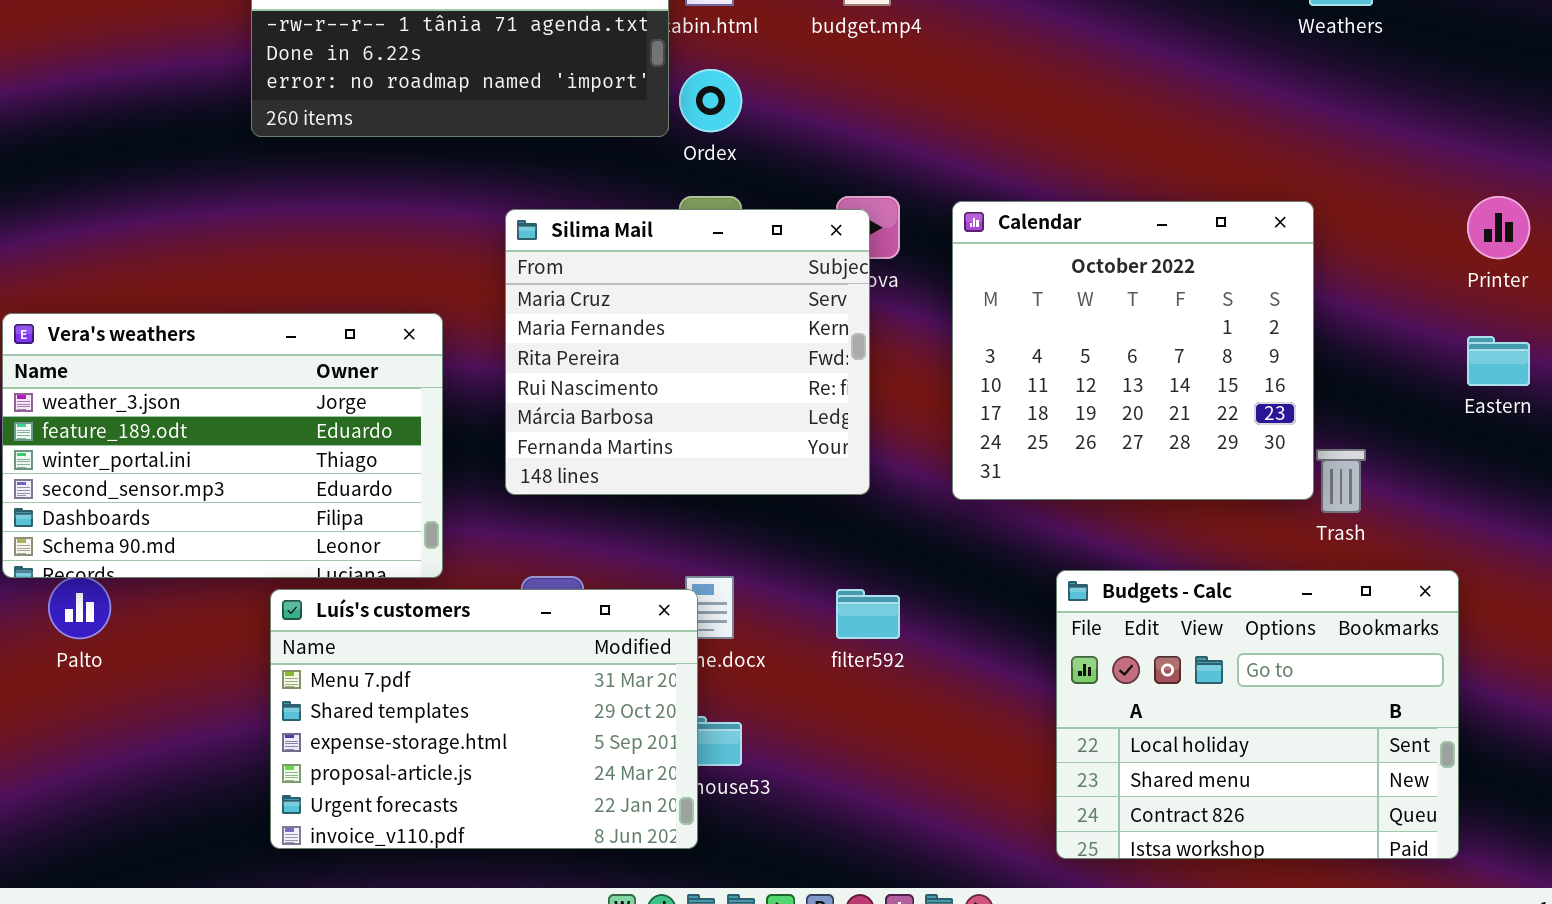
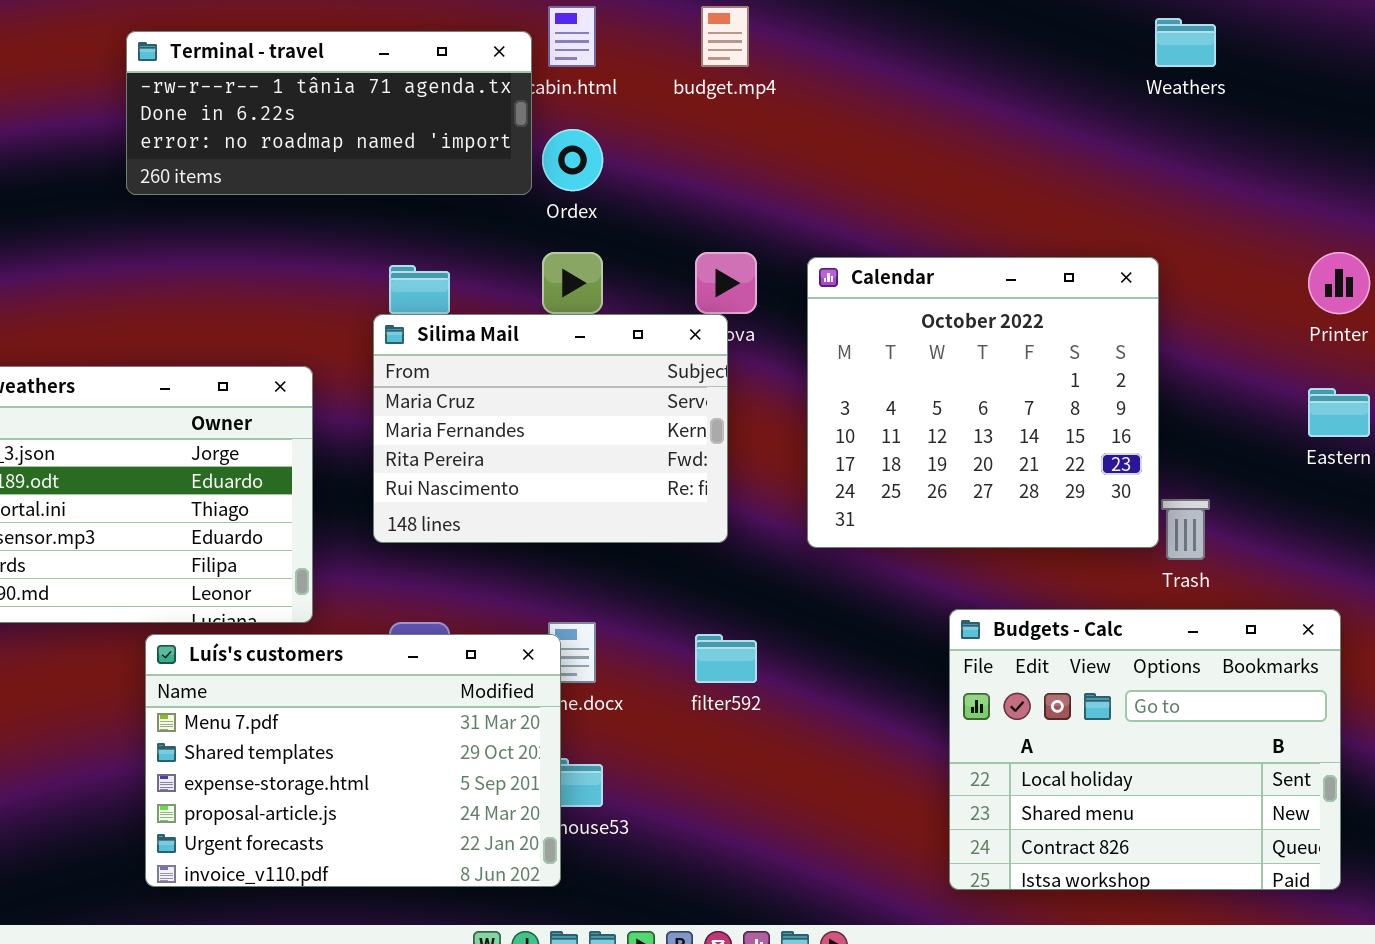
Silima Mail: [505,209,870,495] -> [373,314,728,543], resized
Budgets - Calc: [1056,570,1459,859] -> [949,609,1341,890], moved

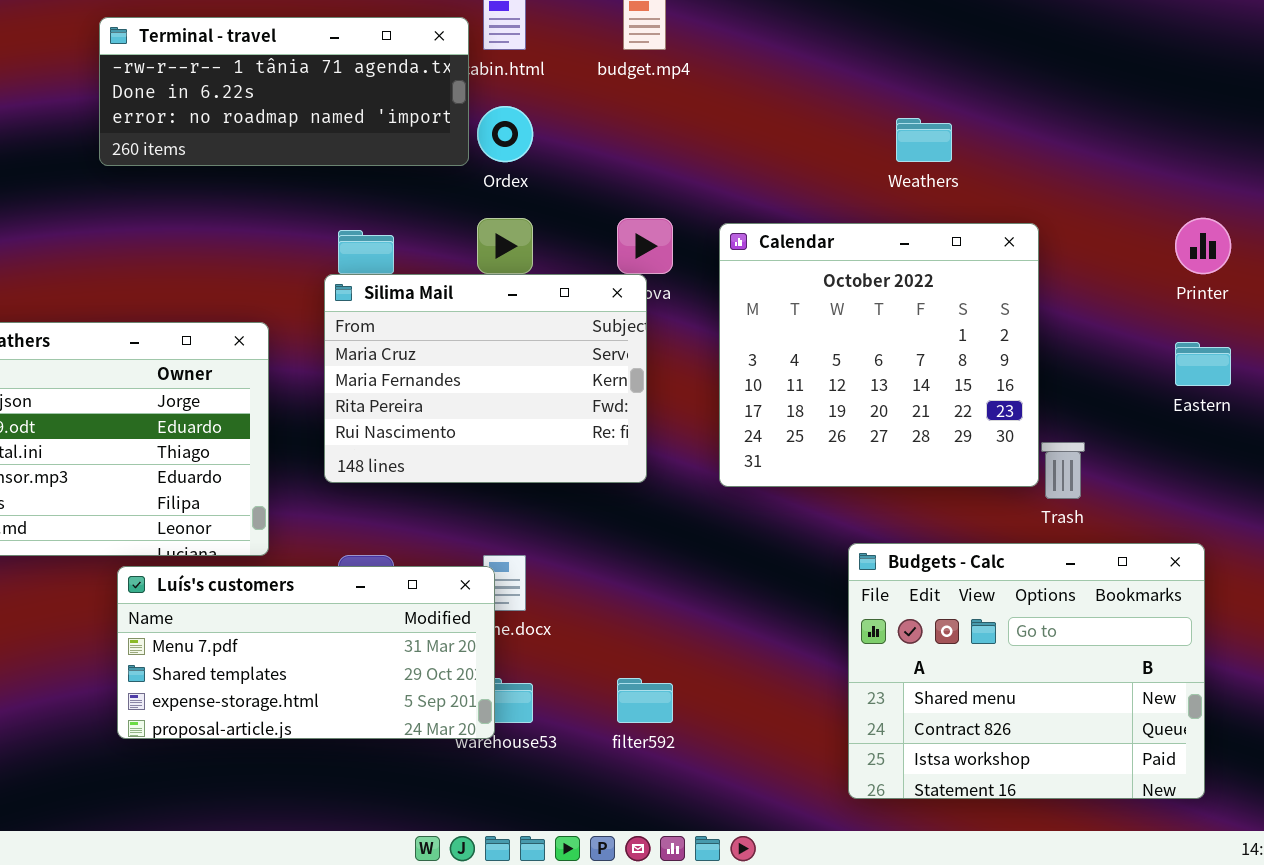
Weathers: [1155,18,1216,67] -> [896,118,952,162], moved
Budgets - Calc: [949,609,1341,890] -> [848,543,1205,799], scrolled down 1 row
Luís's customers: [145,634,561,887] -> [117,566,495,739], resized
filter592: [695,634,757,683] -> [617,678,673,723], moved

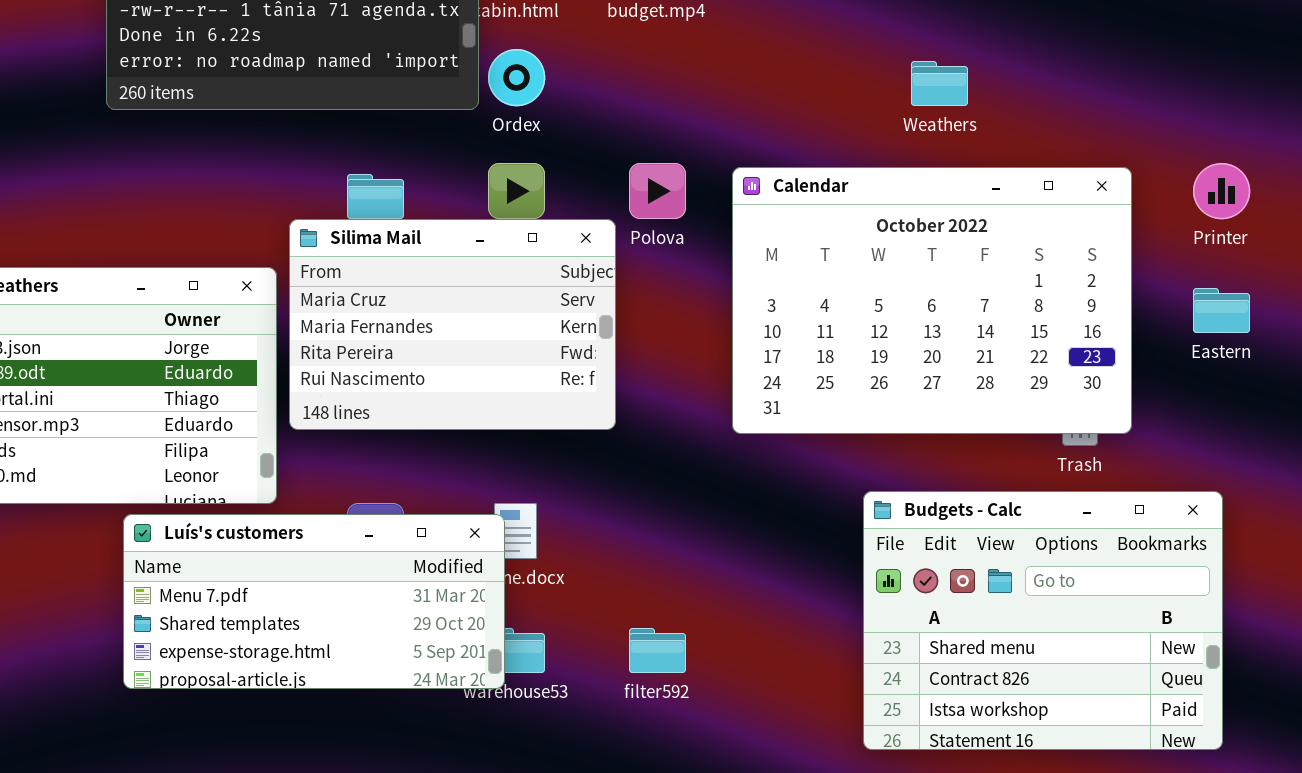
Calendar: [719,223,1039,487] -> [732,167,1132,434], resized
Silima Mail: [324,274,647,483] -> [289,219,616,430], moved

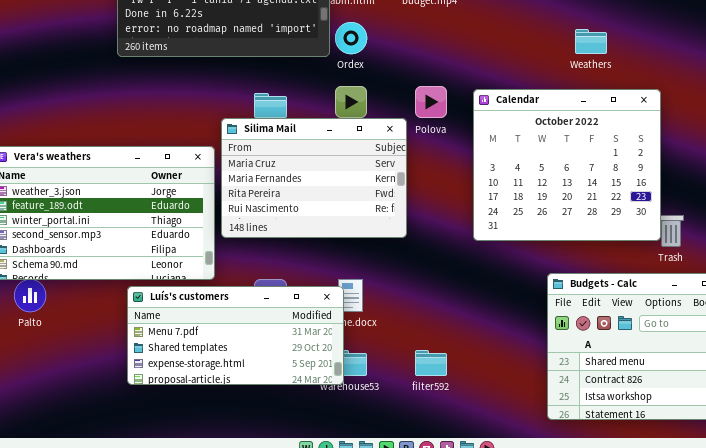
Calendar: [732,167,1132,434] -> [473,89,661,241], resized

